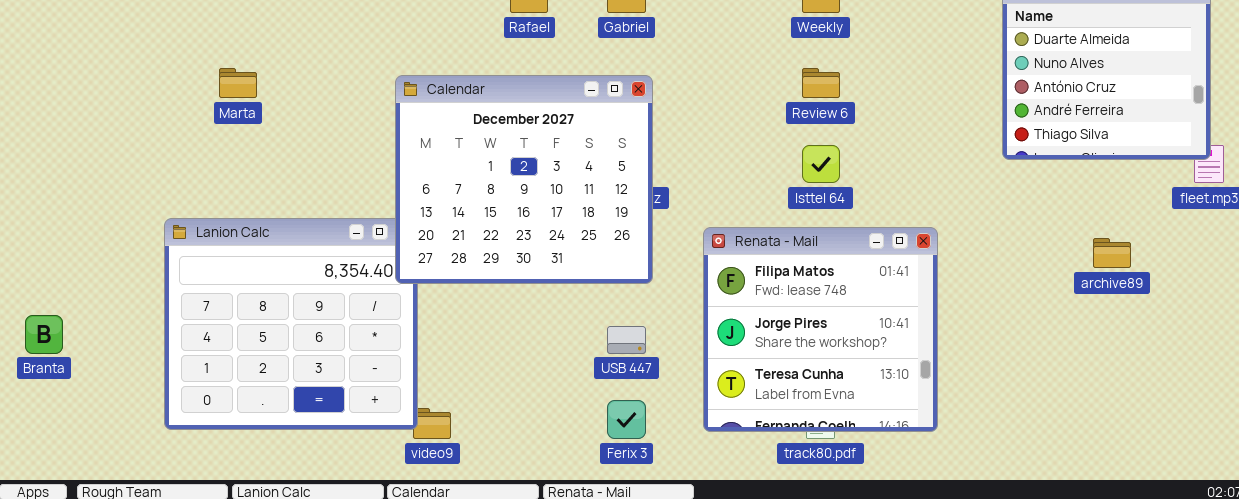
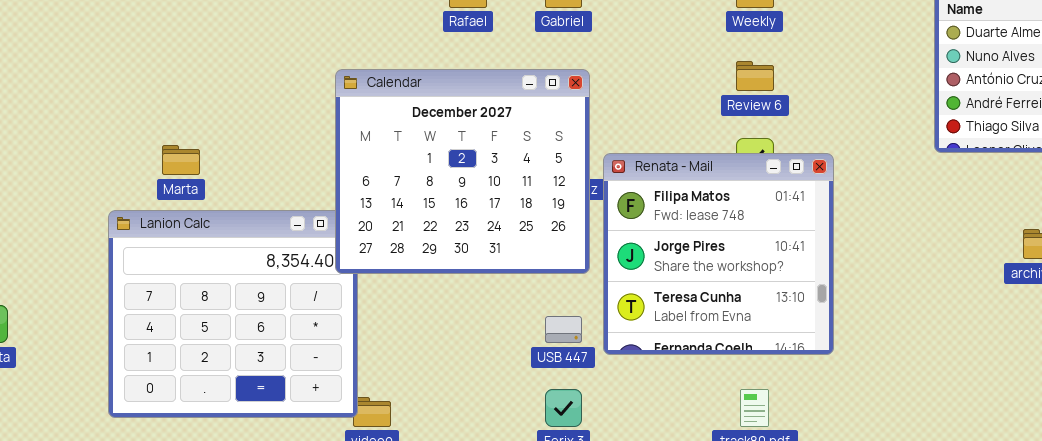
Marta: [219,68,257,98] -> [162,145,200,175], moved
Renata - Mail: [703,227,938,432] -> [603,153,834,355], moved

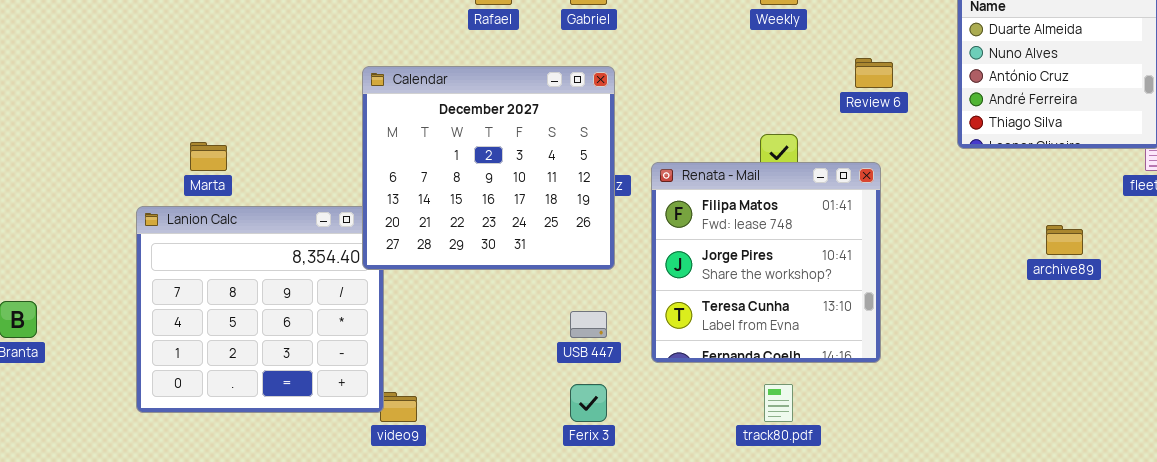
Review 6: [736,61,774,91] -> [855,58,893,88], moved
Renata - Mail: [603,153,834,355] -> [651,162,881,363], moved

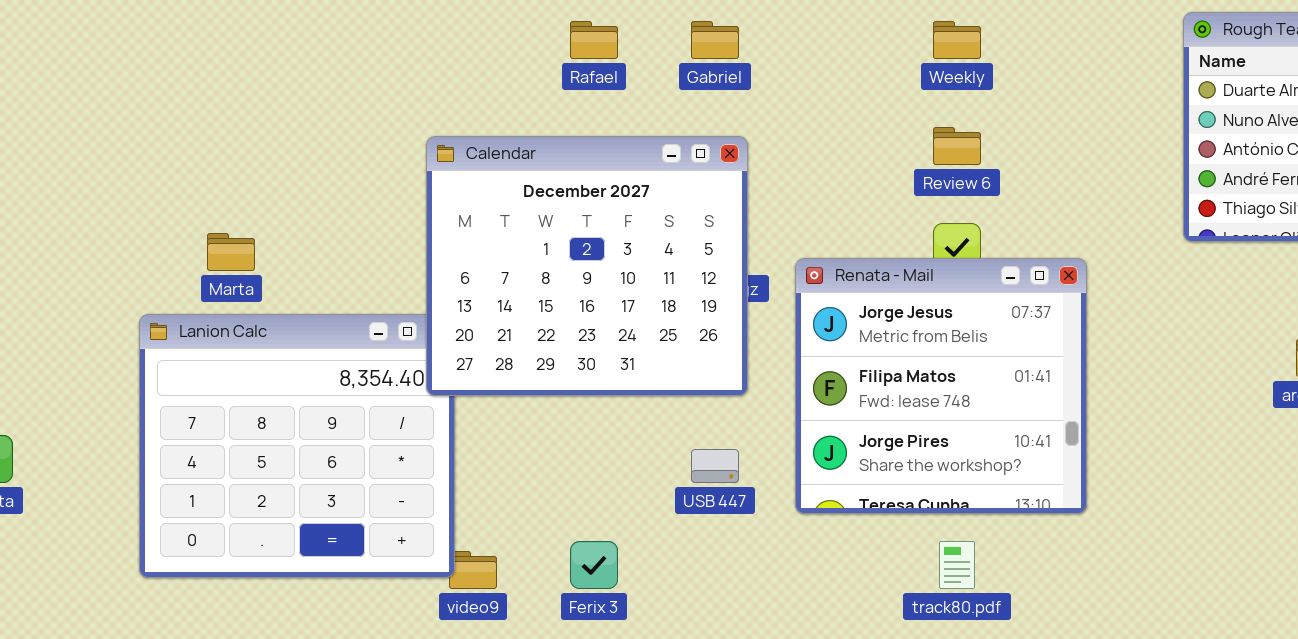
Review 6: [855,58,893,88] -> [933,127,981,165], moved
Renata - Mail: [651,162,881,363] -> [795,258,1087,514], scrolled up 1 row
Ferix 3: [570,384,607,422] -> [570,541,618,589], moved

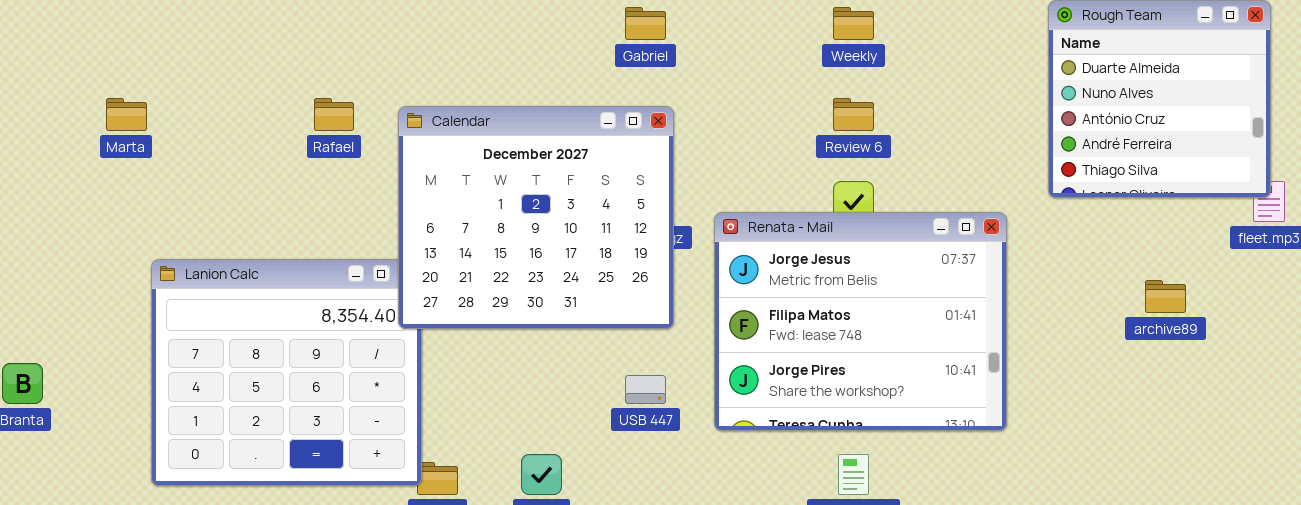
Rafael: [570,21,618,59] -> [314,98,354,131], moved
Marta: [207,233,255,271] -> [106,98,147,131], moved
Renata - Mail: [795,258,1087,514] -> [714,212,1007,431], resized

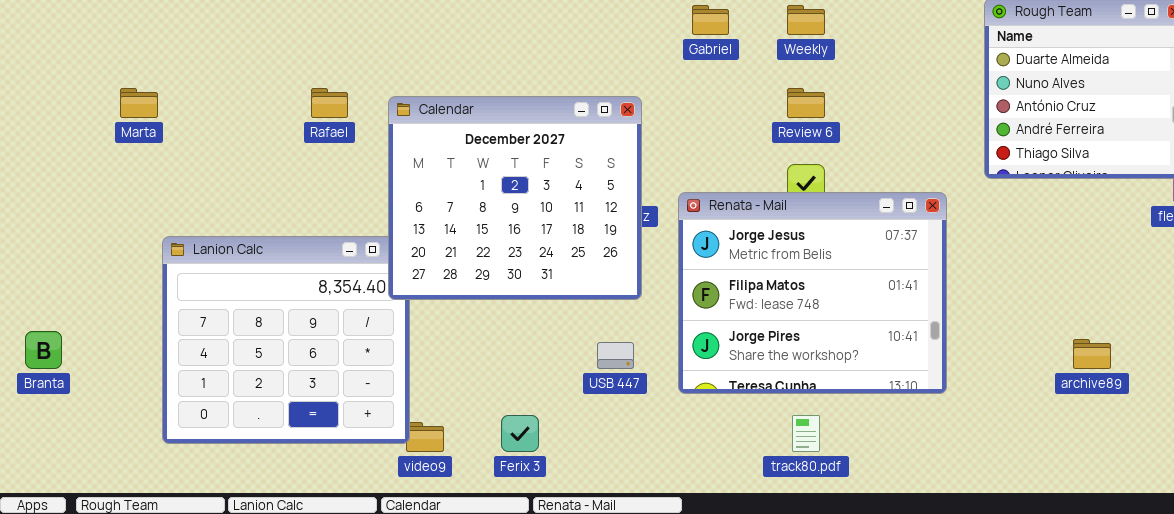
Gabriel: [625,7,666,40] -> [692,5,729,35], moved
archive89: [1145,280,1186,313] -> [1073,339,1111,369], moved

